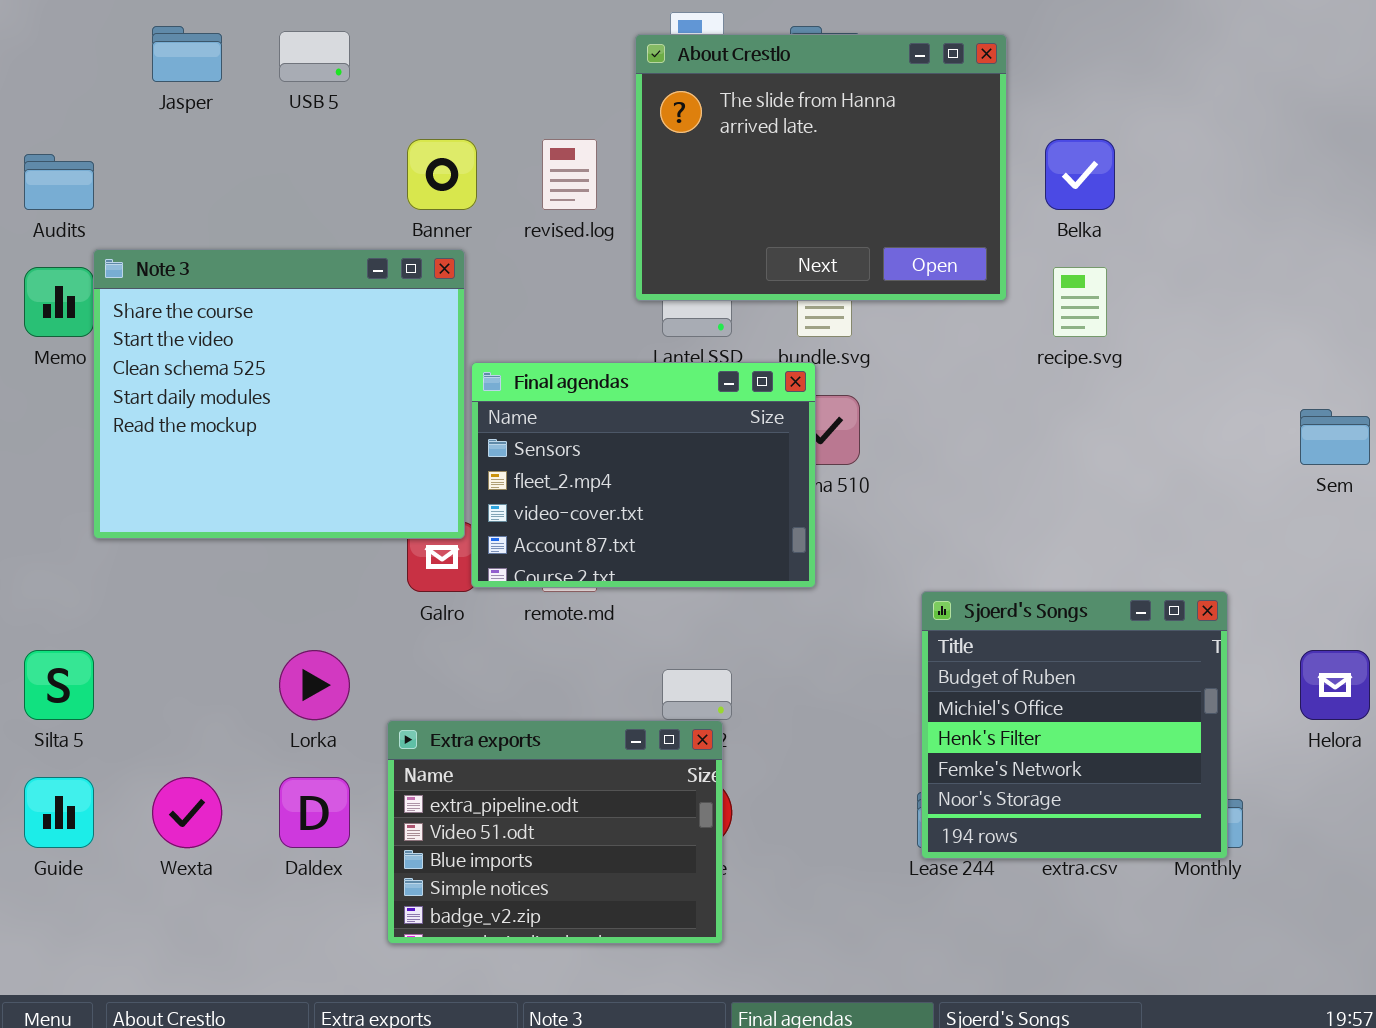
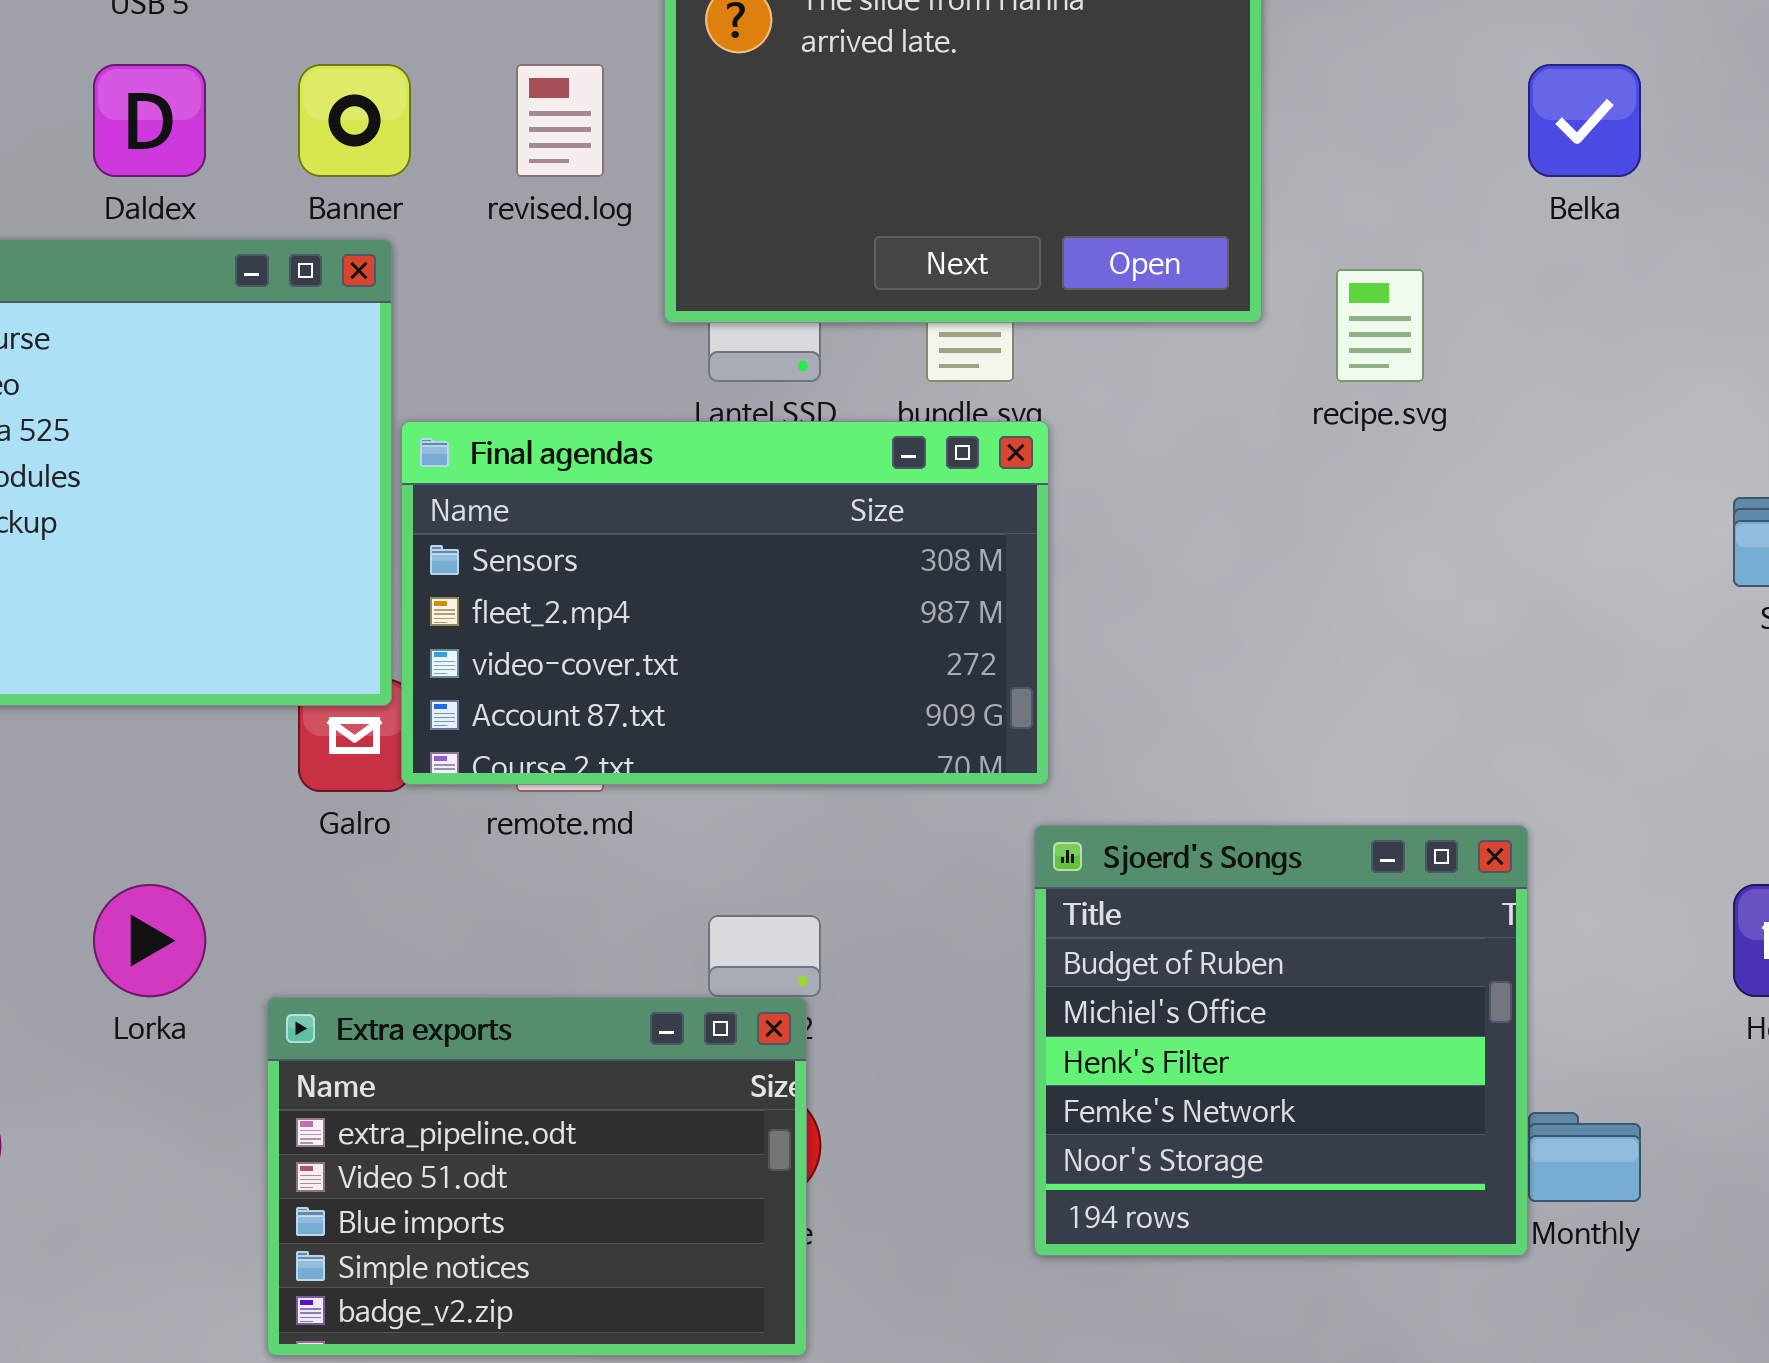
Belka: [1045,139,1115,210] -> [1528,64,1641,177], moved
Final agendas: [471,362,816,588] -> [401,421,1049,785], resized
Sjoerd's Songs: [921,591,1228,859] -> [1034,825,1528,1256], moved
Daldex: [279,777,350,848] -> [93,64,206,177], moved

